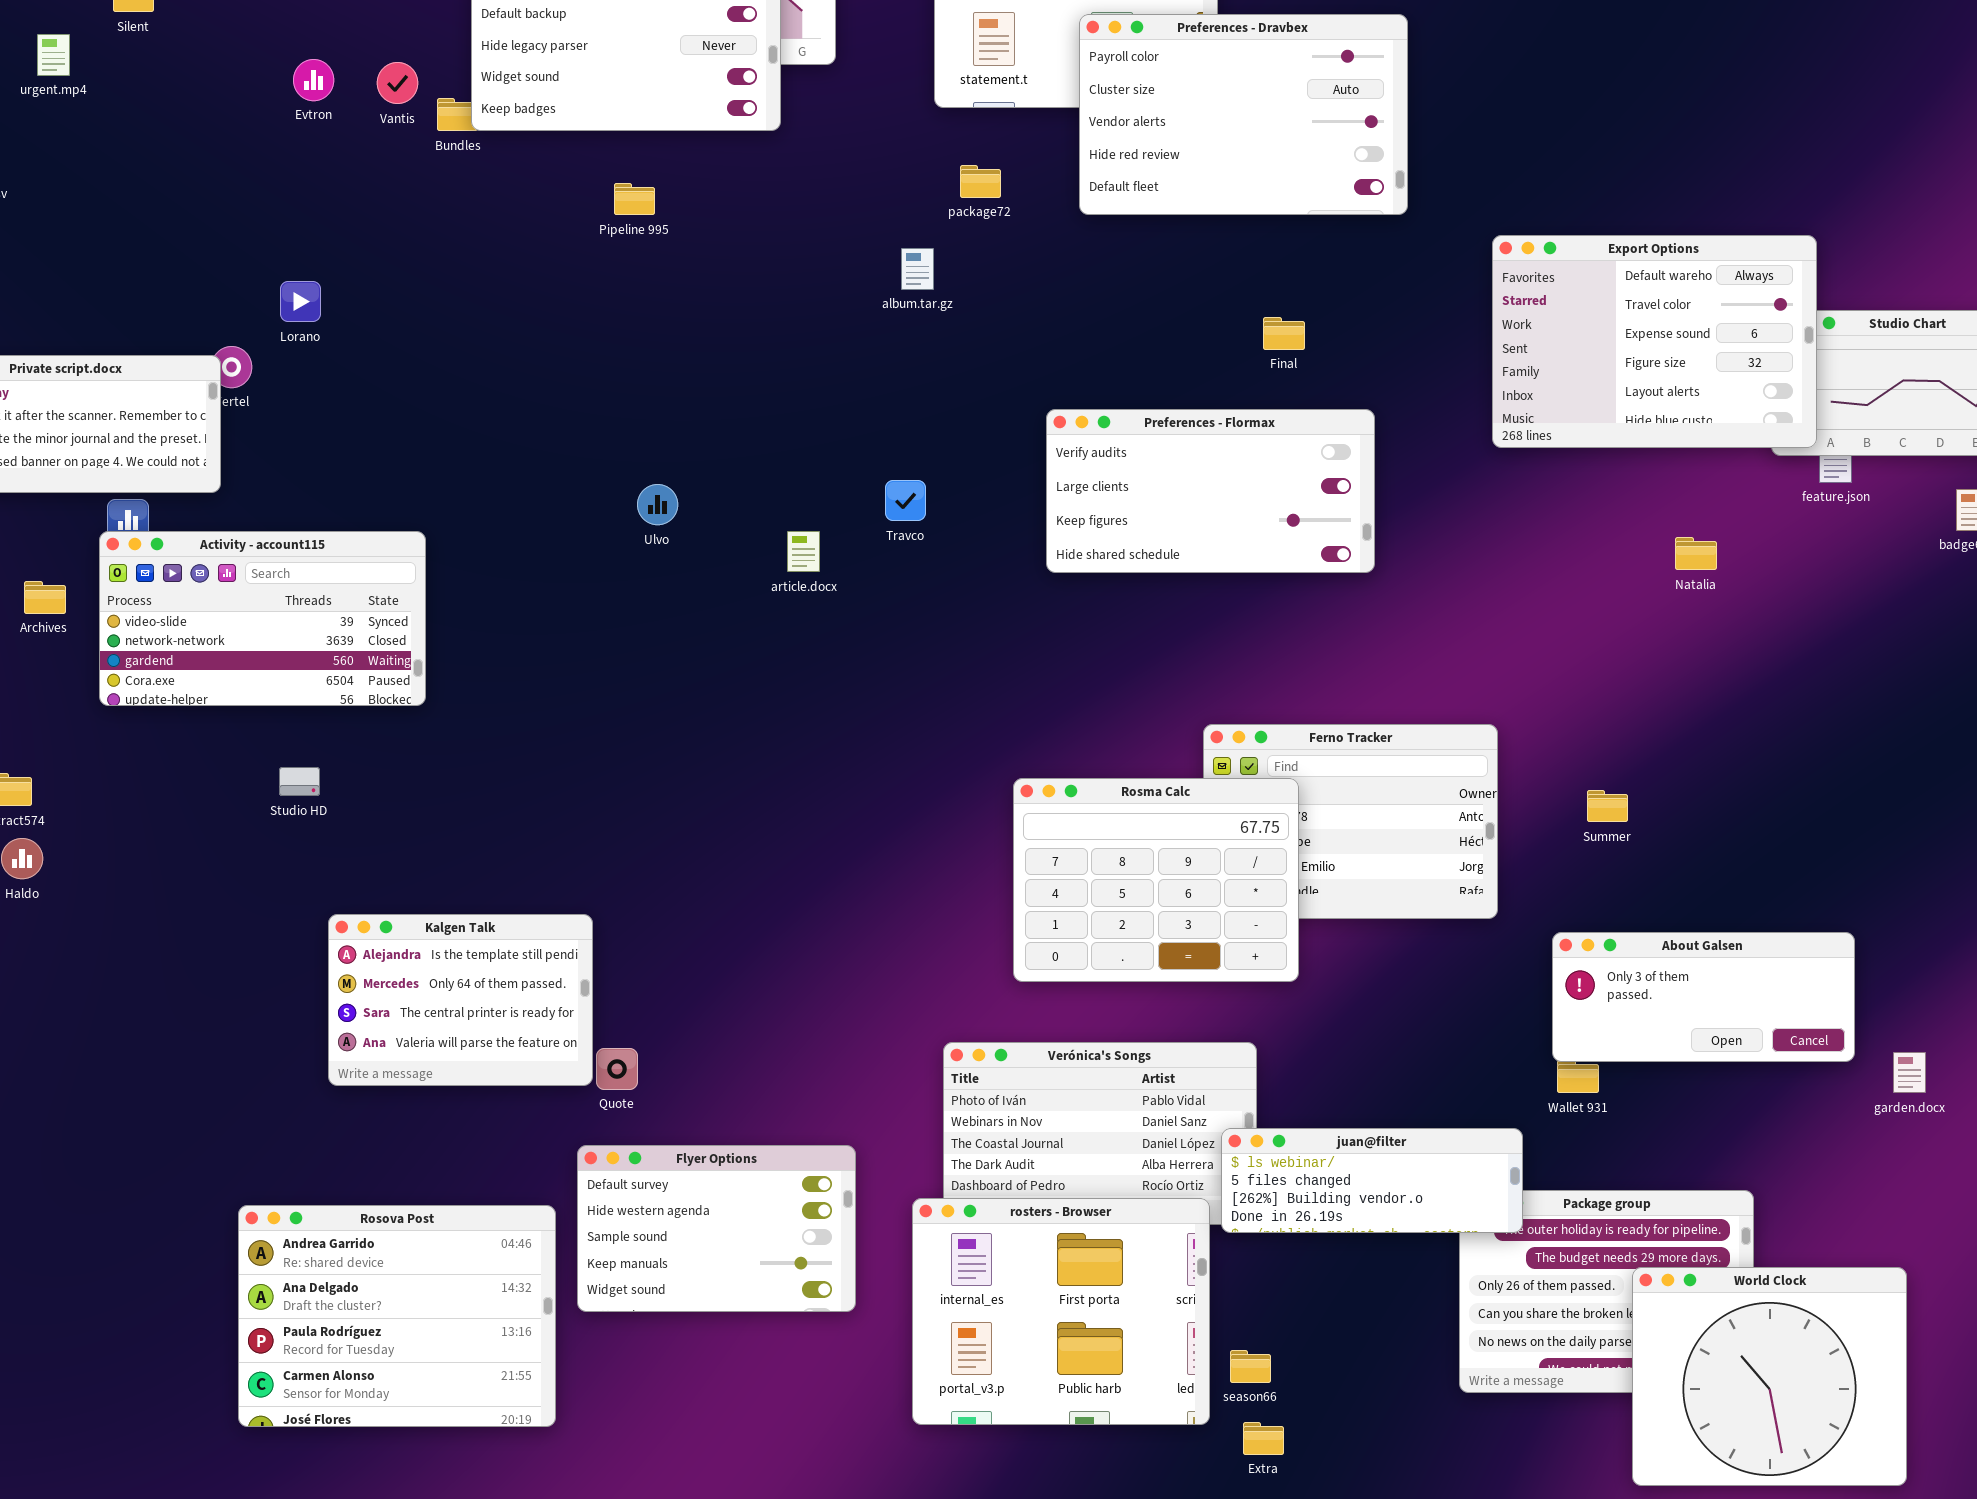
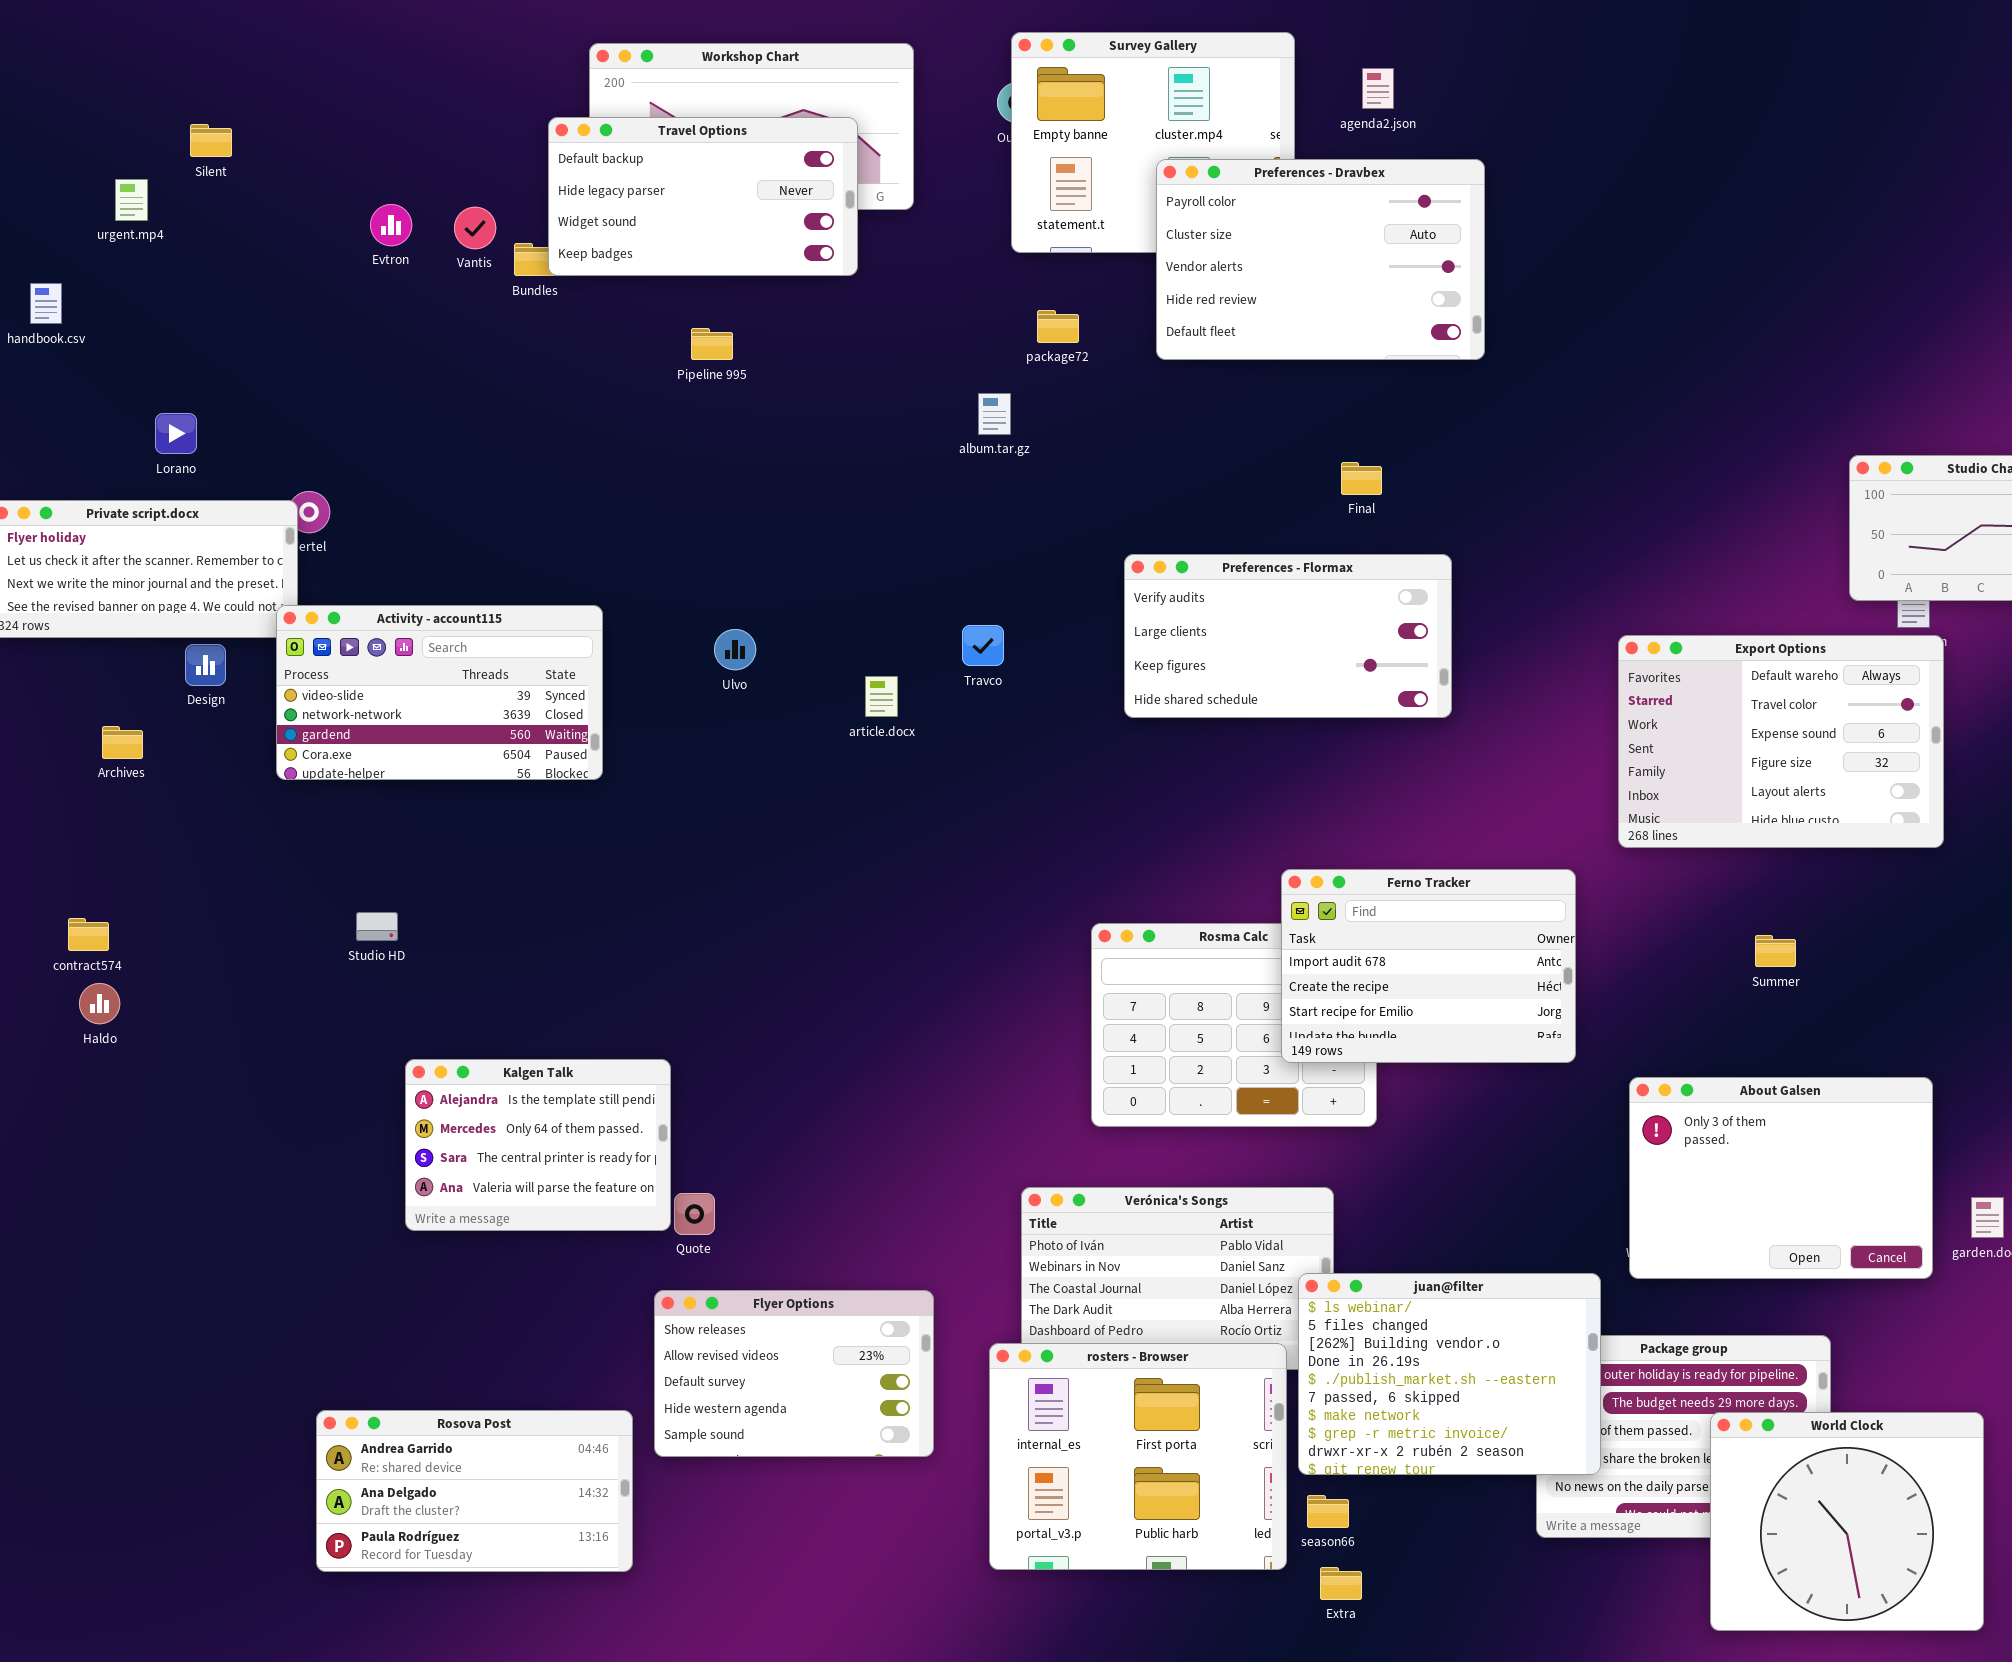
Export Options: [1492,235,1817,448] -> [1618,635,1944,848], moved
Lorano: [280,281,321,322] -> [155,413,197,454], moved
Activity - account115: [99,531,426,706] -> [276,605,603,780], moved
Ferno Tracker: [1203,724,1498,919] -> [1281,869,1576,1063], raised
Summer: [1587,790,1628,822] -> [1755,935,1796,967], moved
About Galsen: [1552,932,1855,1062] -> [1629,1077,1933,1279], resized
juan@filter: [1221,1128,1523,1233] -> [1298,1273,1601,1475], resized
Flyer Options: [577,1145,856,1312] -> [654,1290,934,1457], scrolled up 2 rows
Rosova Post: [238,1205,556,1427] -> [316,1410,633,1572], resized

